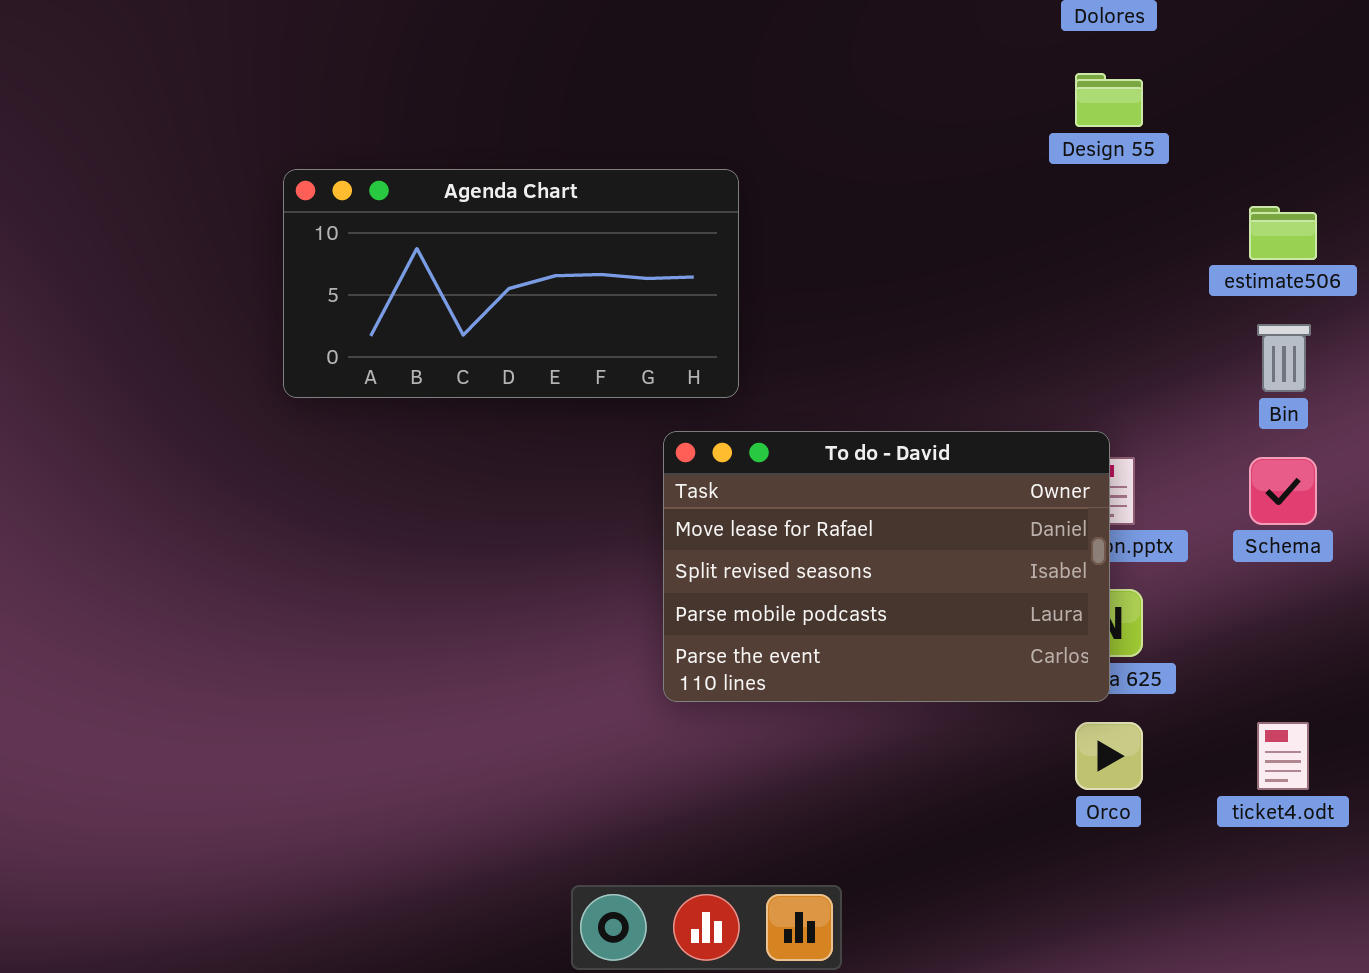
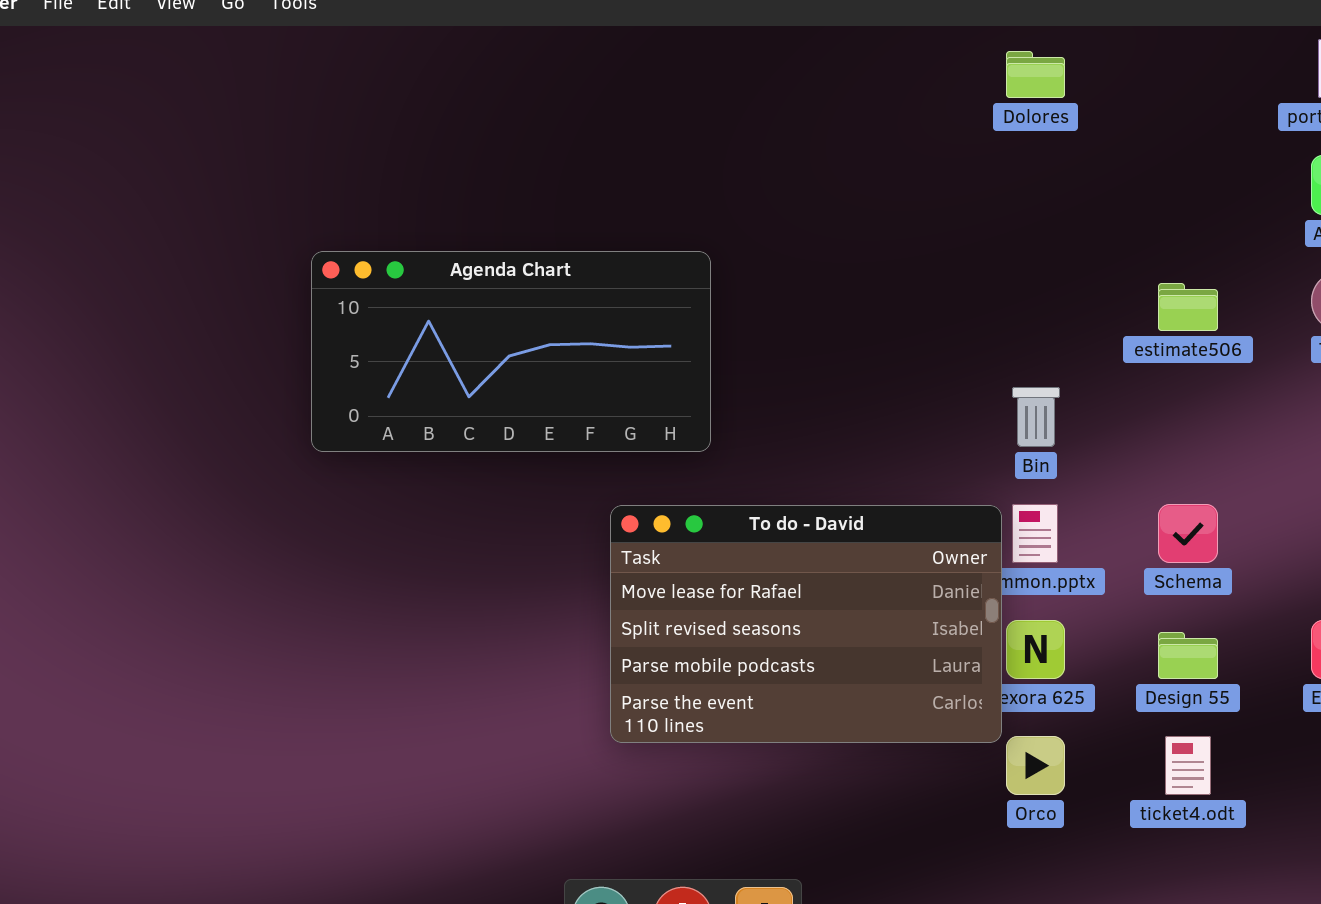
Design 55: [1075,73,1143,127] -> [1158,632,1218,679], moved
Bin: [1257,324,1311,392] -> [1012,387,1060,447], moved
To do - David: [663,431,1110,702] -> [610,505,1002,743], moved

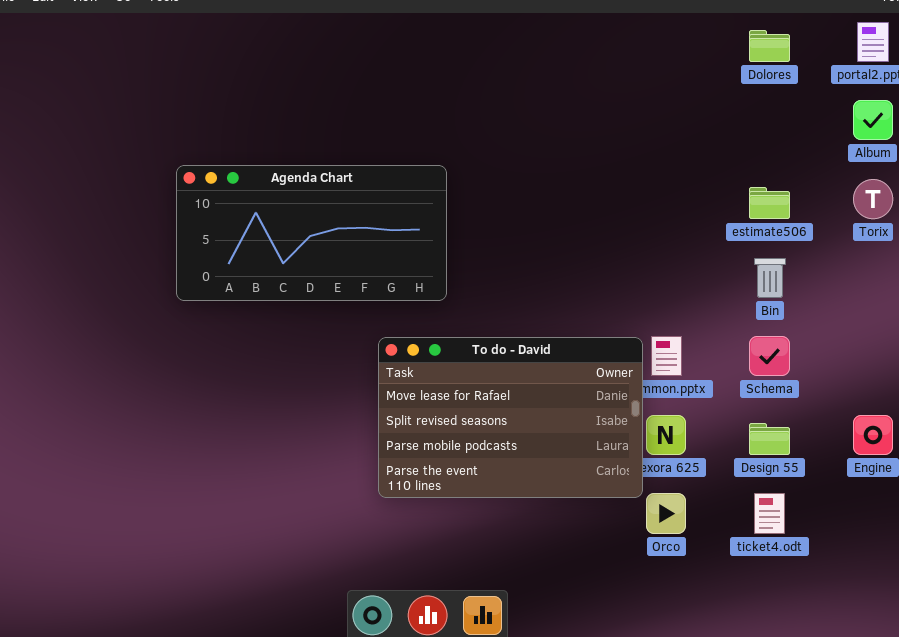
Dolores: [1006,51,1065,98] -> [749,30,790,62], moved
Bin: [1012,387,1060,447] -> [754,258,786,298], moved

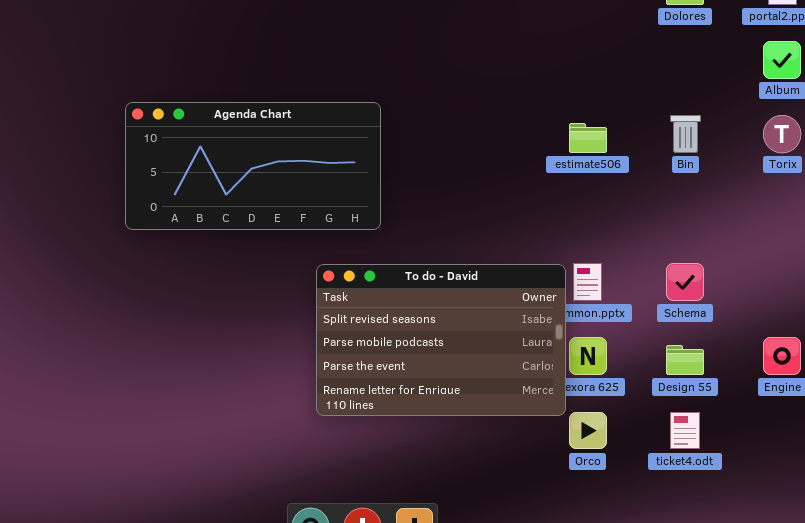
estimate506: [749,187,790,219] -> [569,123,607,153], moved
Bin: [754,258,786,298] -> [670,115,701,153], moved
To do - David: [378,337,643,498] -> [316,264,566,416], scrolled down 1 row

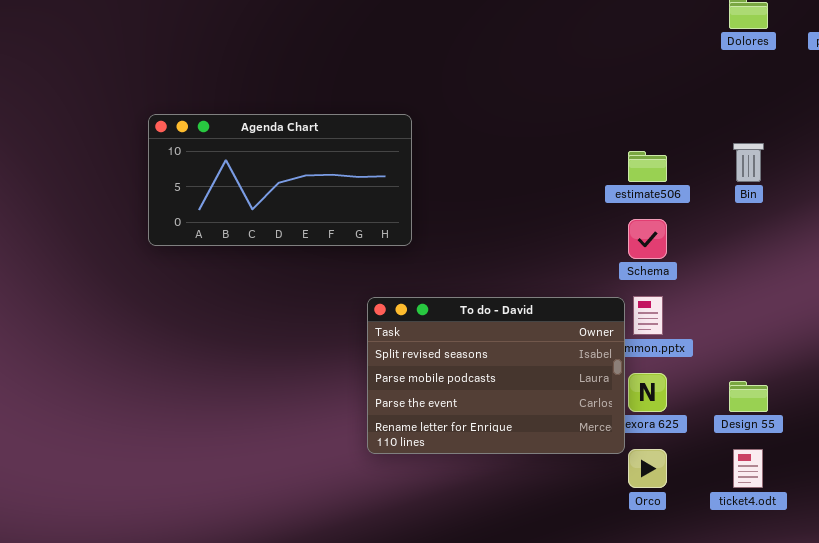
Agenda Chart: [125,102,381,230] -> [148,114,412,246], moved
Schema: [666,263,704,301] -> [628,219,667,259], moved

